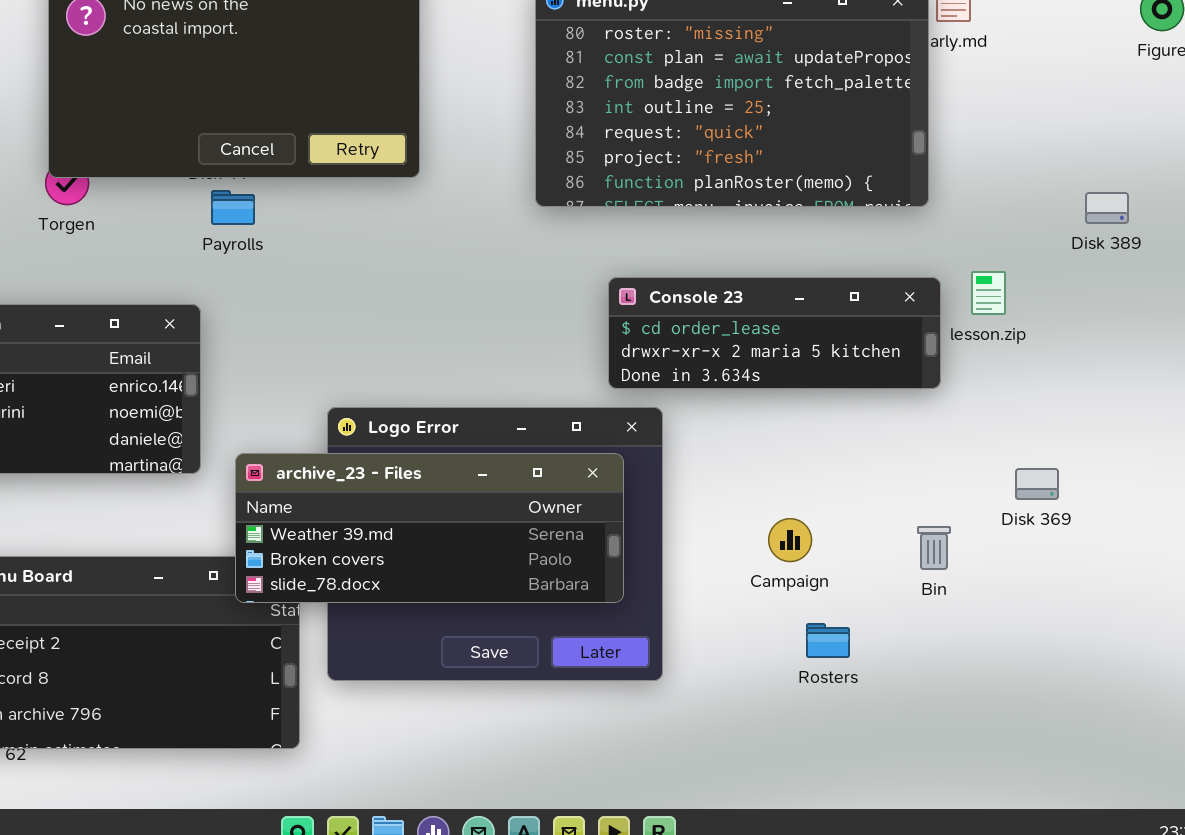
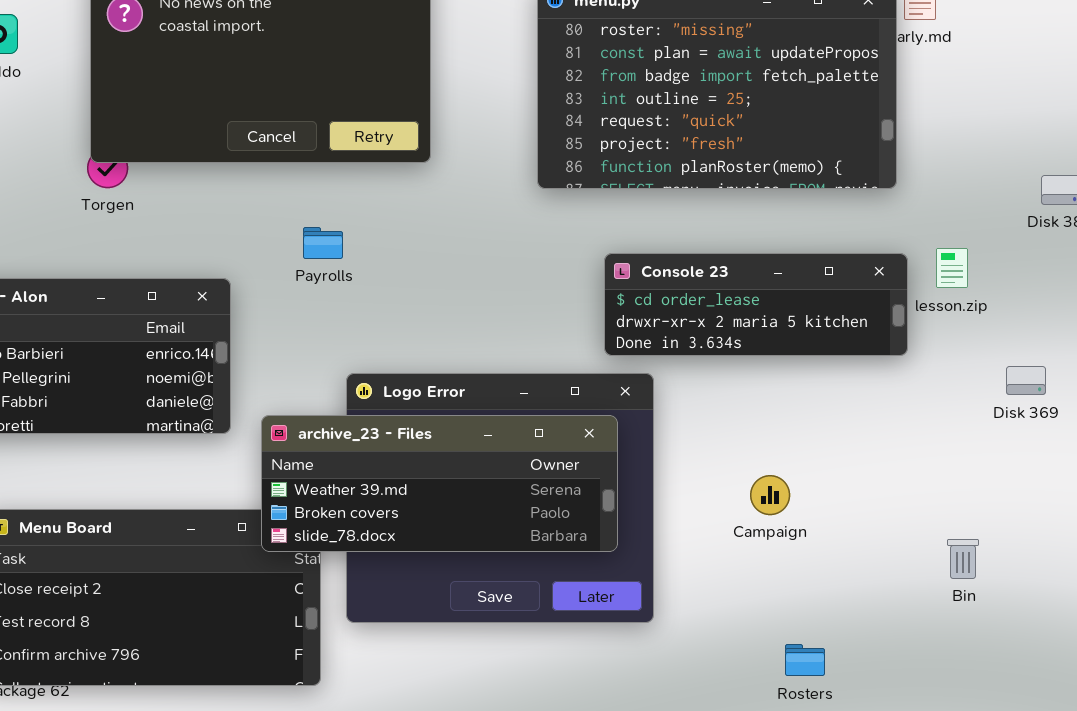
Payrolls: [211,190,255,225] -> [303,227,343,259], moved
Disk 369: [1015,468,1059,500] -> [1006,366,1046,395], moved
Bin: [917,526,951,570] -> [947,539,979,579], moved
Rosters: [806,623,850,658] -> [785,644,825,676], moved

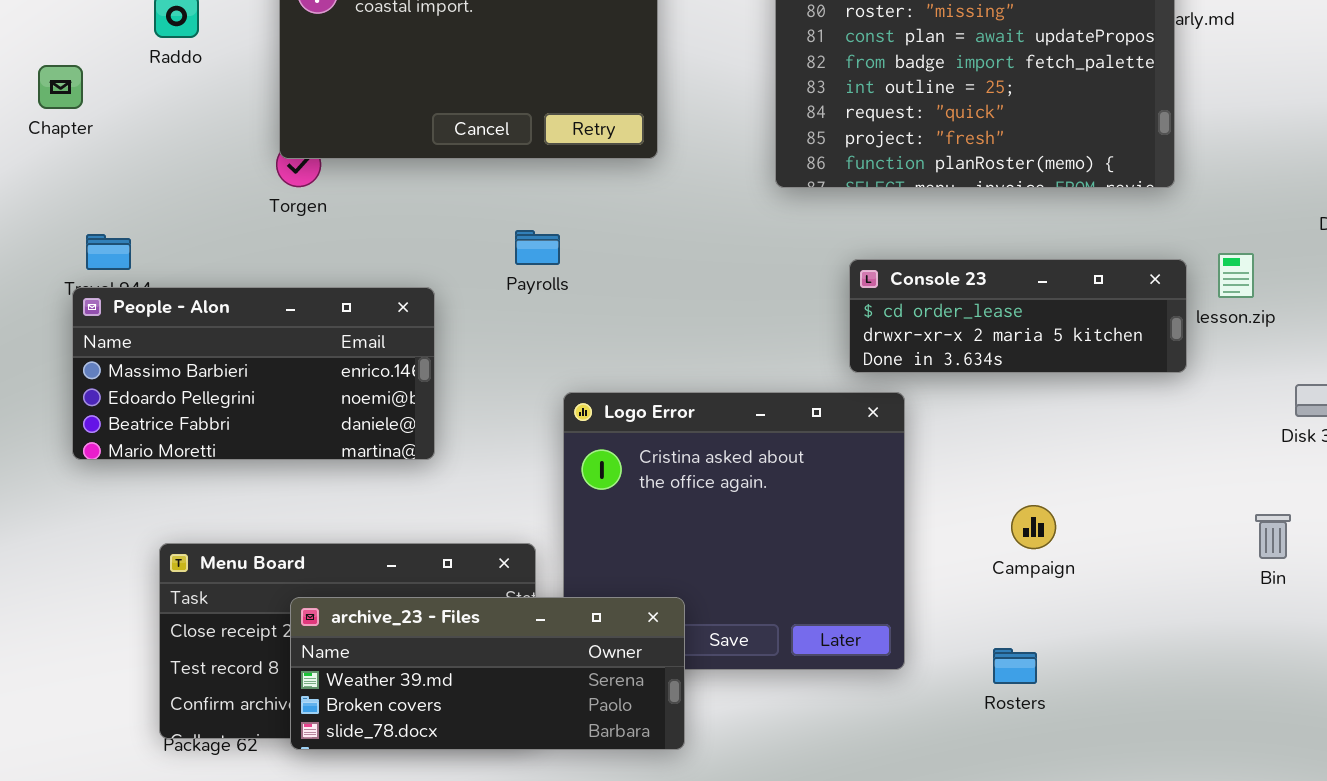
archive_23 - Files: [261,415,618,552] -> [290,597,685,750], moved
Bin: [947,539,979,579] -> [1255,514,1291,559], moved
Rosters: [785,644,825,676] -> [993,648,1037,684], moved

